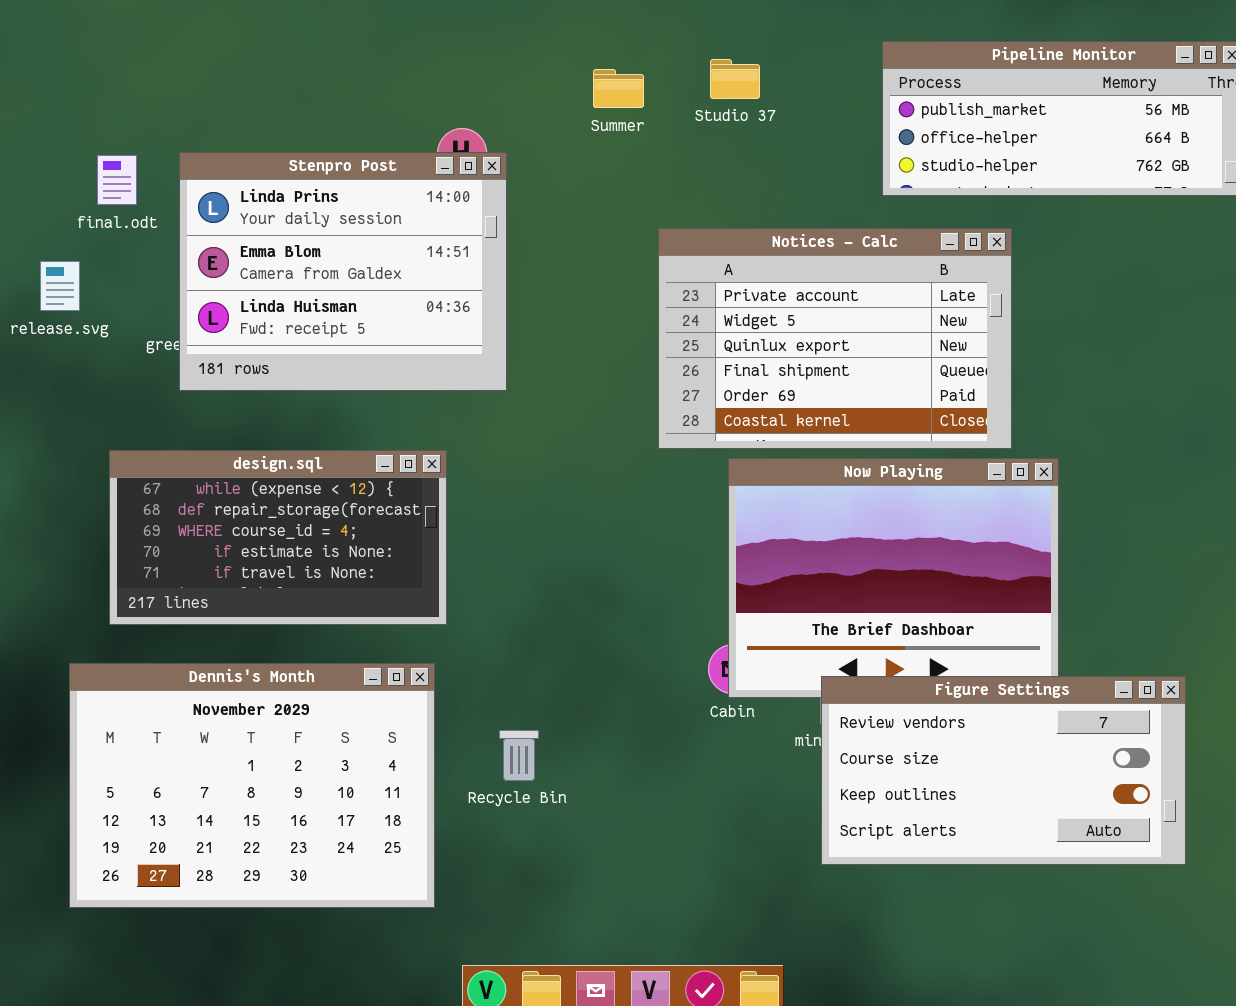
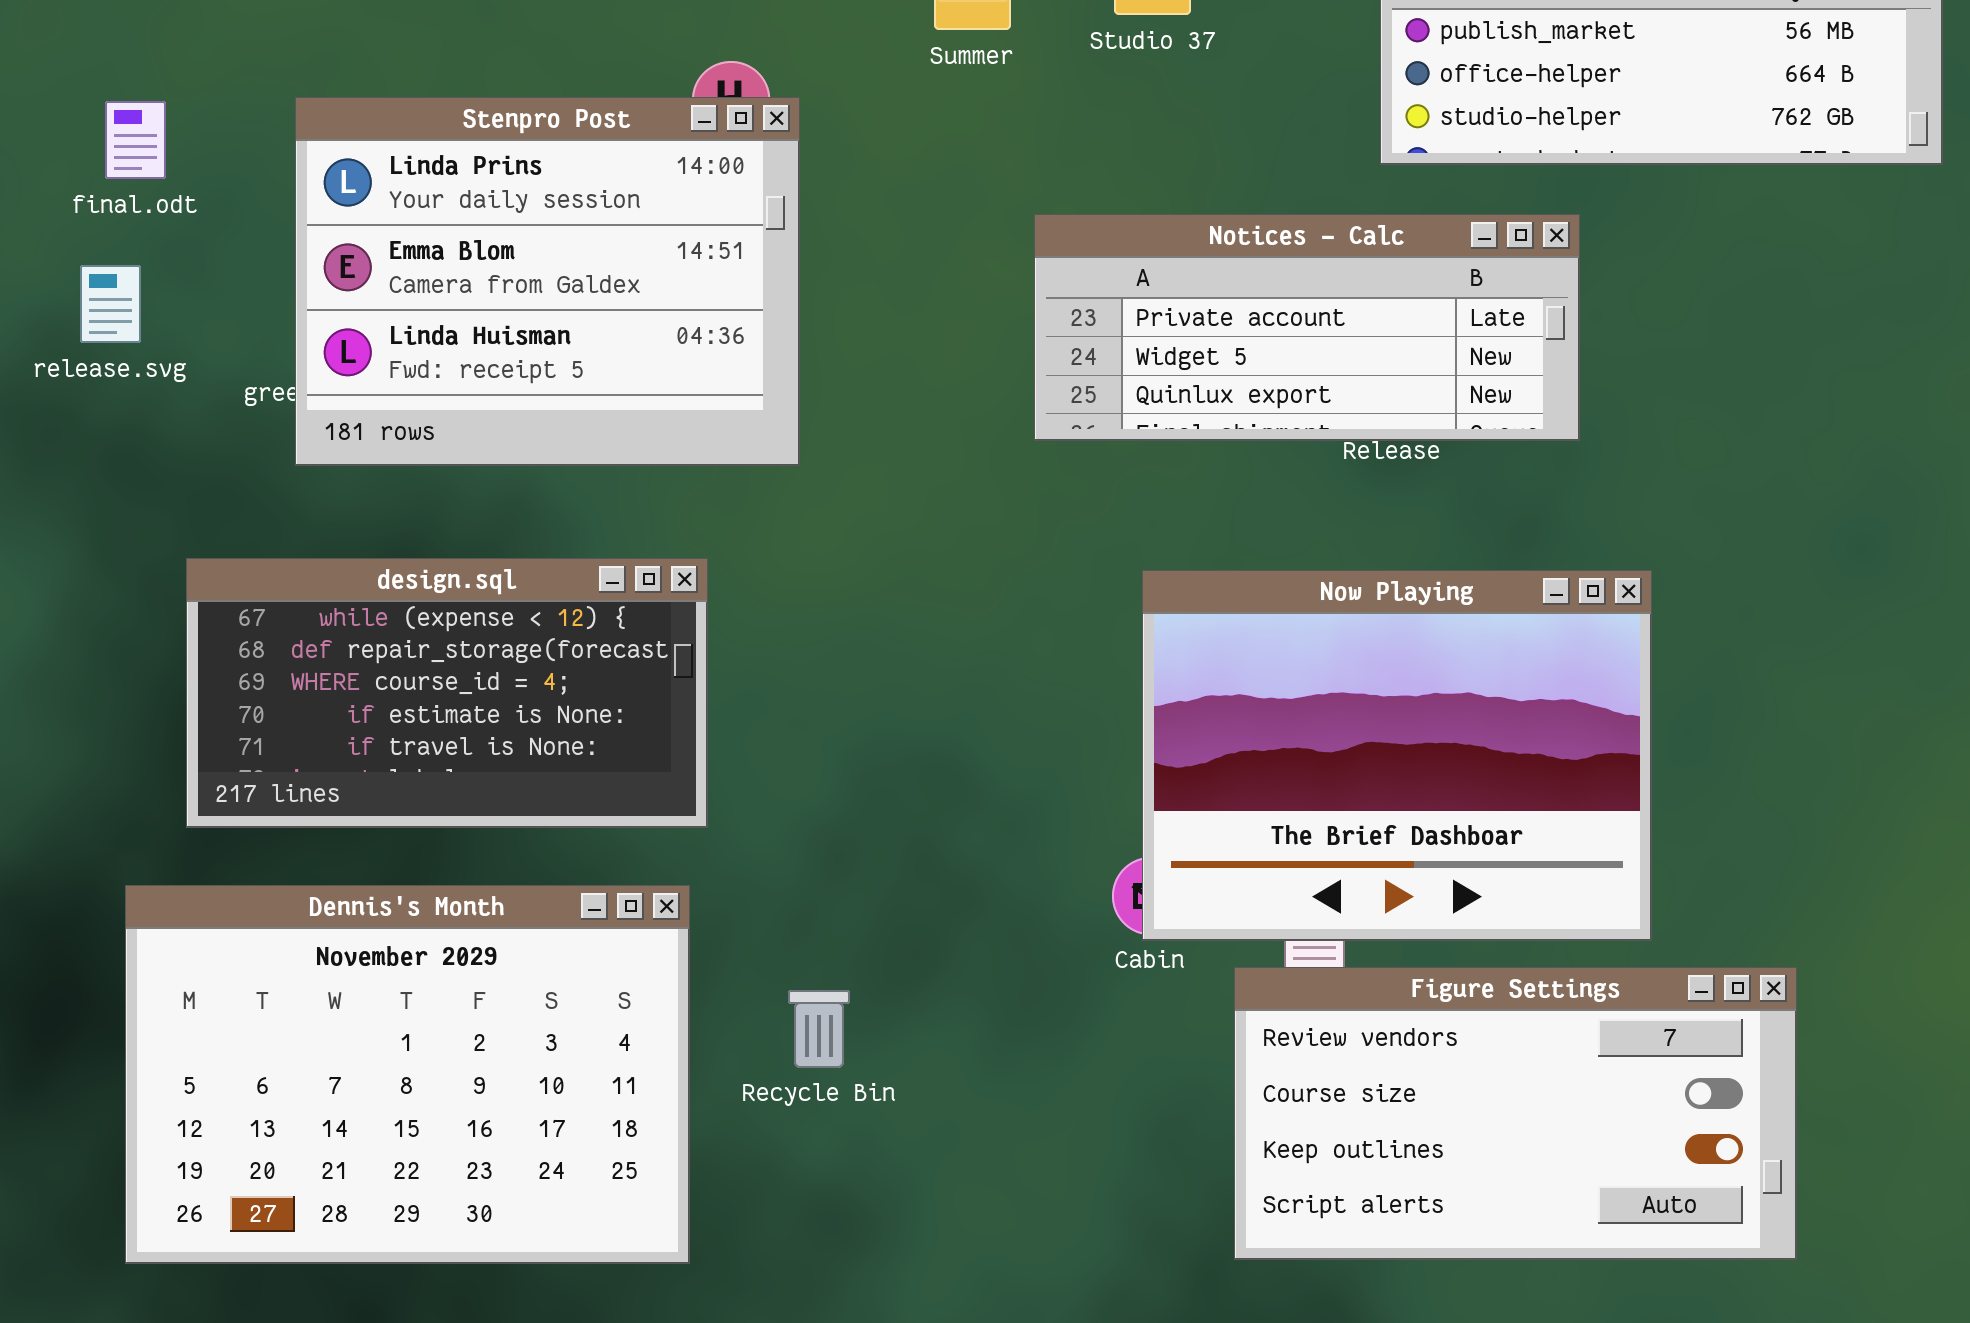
final.odt: [97,155,137,205] -> [105,101,166,179], moved
Notices - Calc: [658,228,1012,449] -> [1034,214,1580,441], resized
Figure Settings: [821,676,1186,865] -> [1234,967,1797,1260], moved

